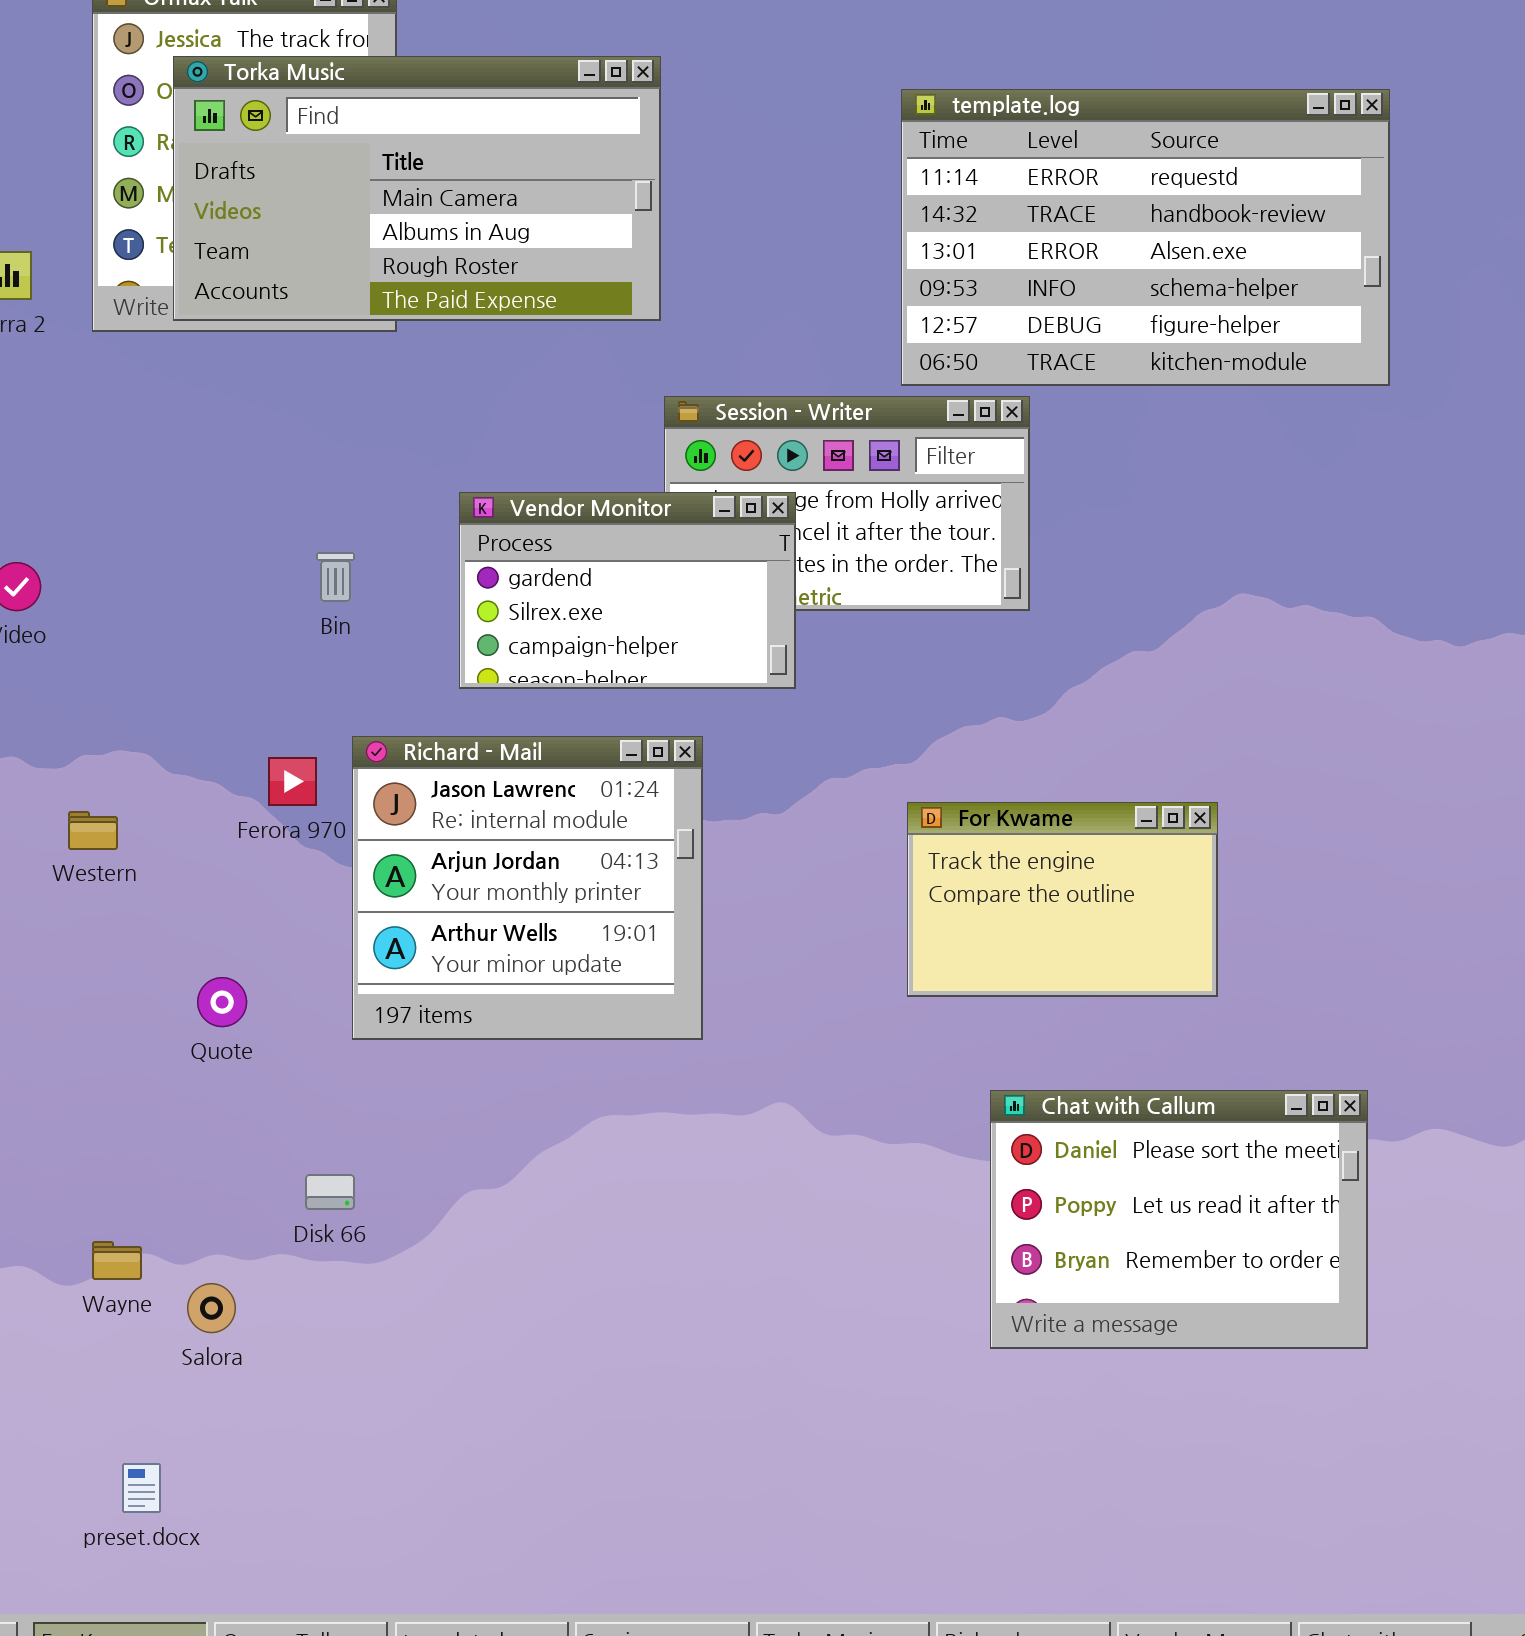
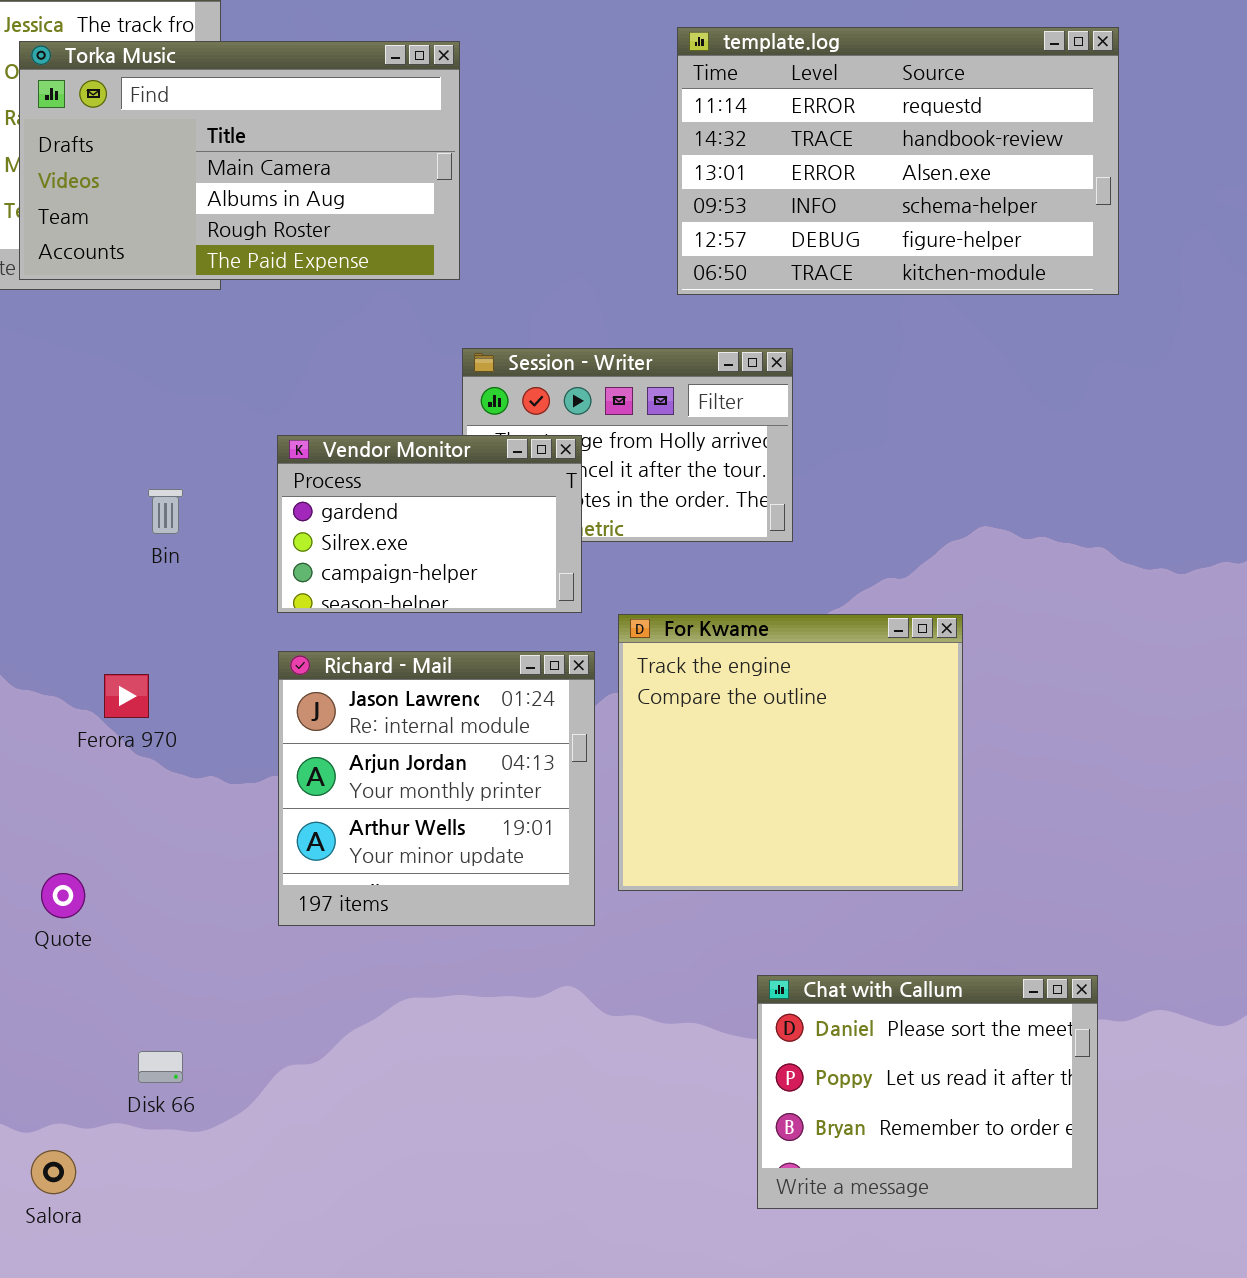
template.log: [901,89,1390,386] -> [677,27,1119,295], moved
Richard - Mail: [352,736,703,1040] -> [278,651,595,926], moved
For Kwame: [907,802,1218,997] -> [618,614,963,891], resized

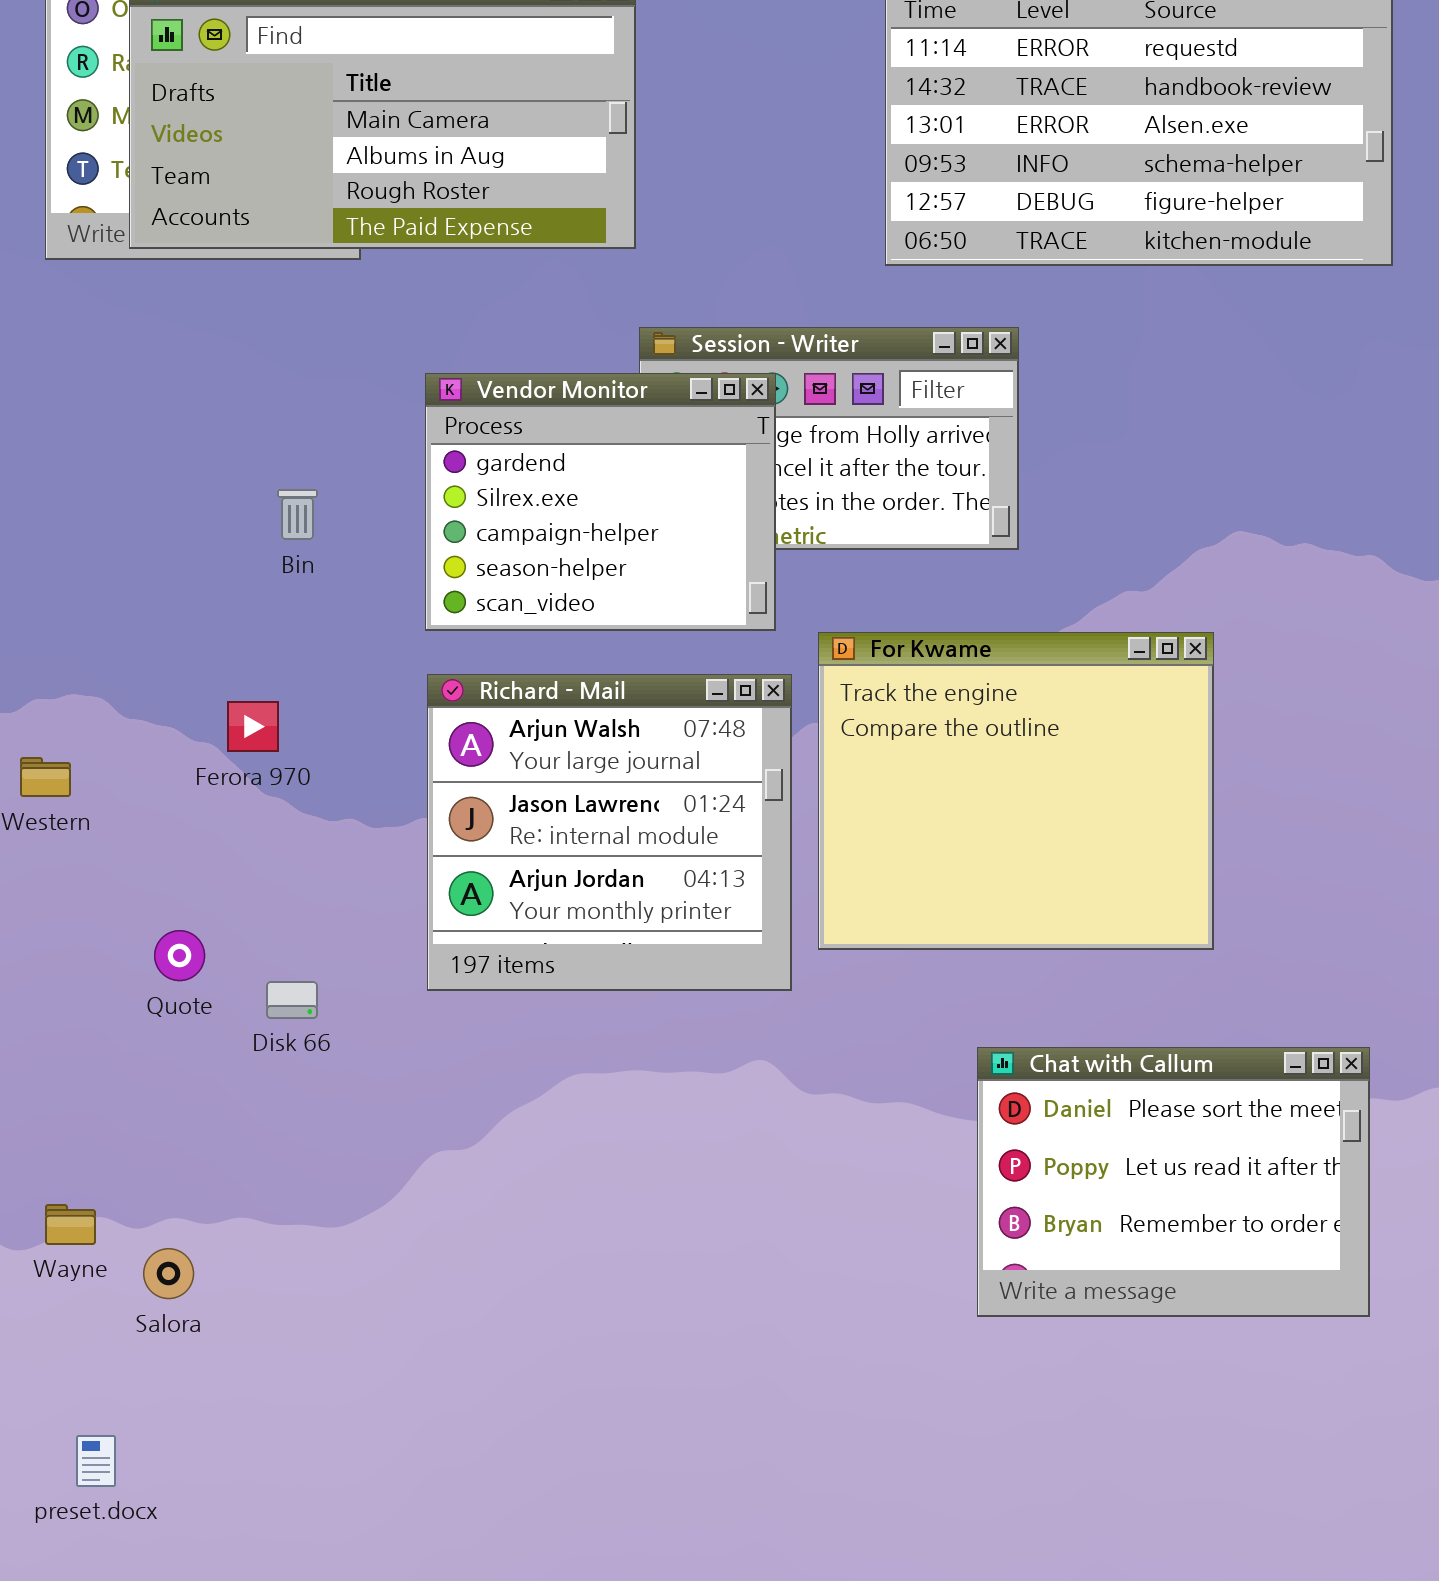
Vendor Monitor: [277,435,582,613] -> [425,373,776,631], resized
Richard - Mail: [278,651,595,926] -> [427,674,792,991], scrolled up 1 row
Disk 66: [138,1051,183,1083] -> [266,981,318,1019], moved

